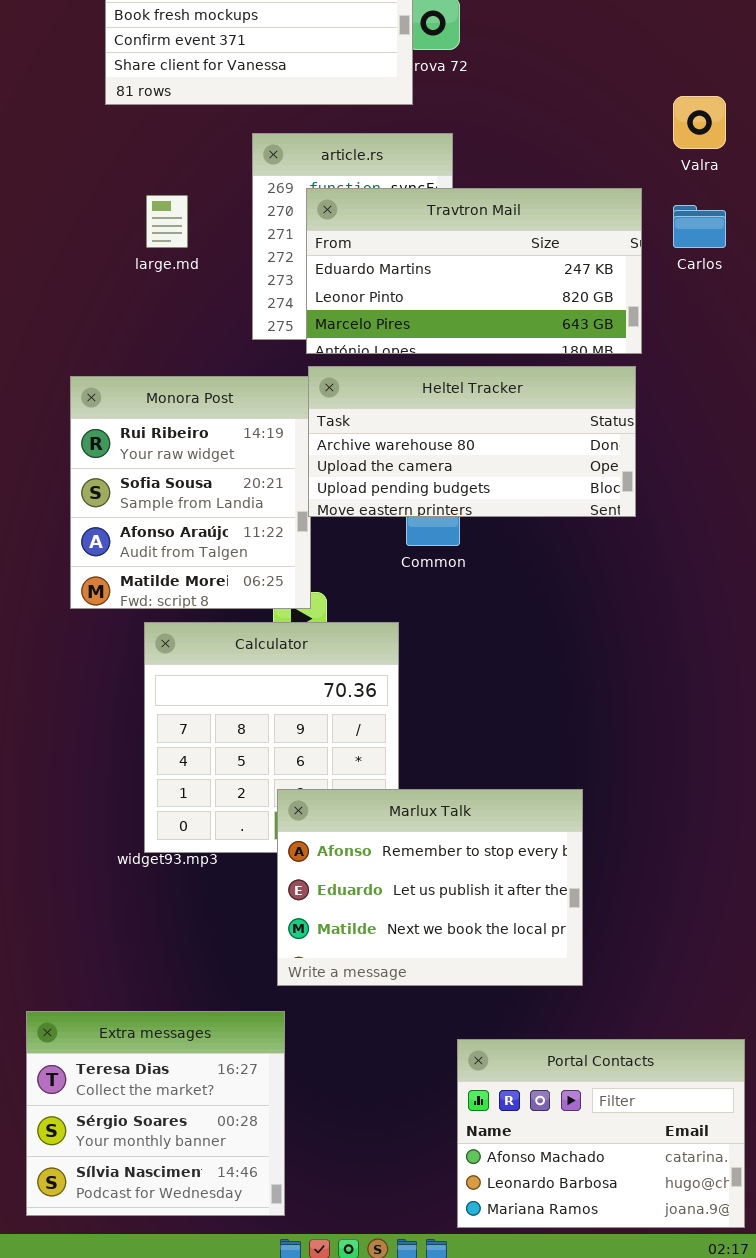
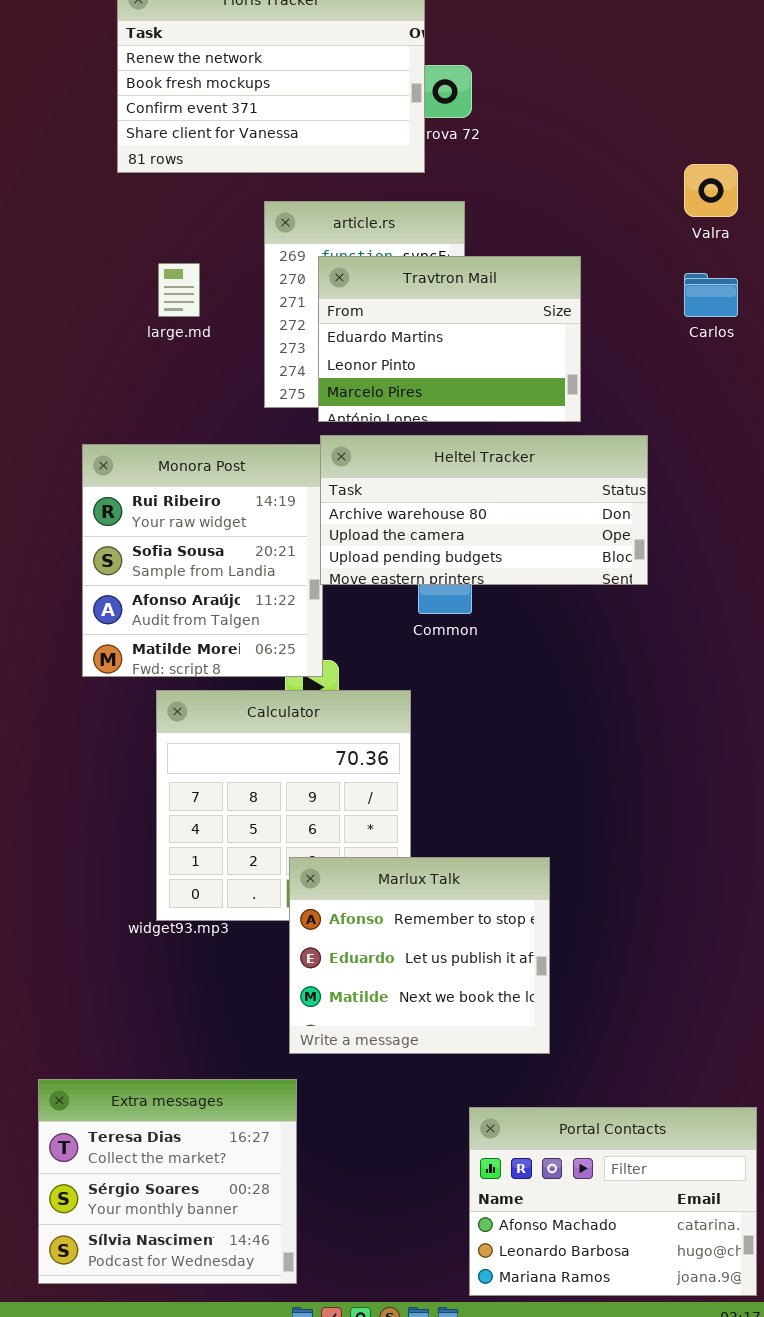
Travtron Mail: [306,188,642,354] -> [318,256,581,422], resized
Marlux Talk: [277,789,583,986] -> [289,857,550,1054], resized

